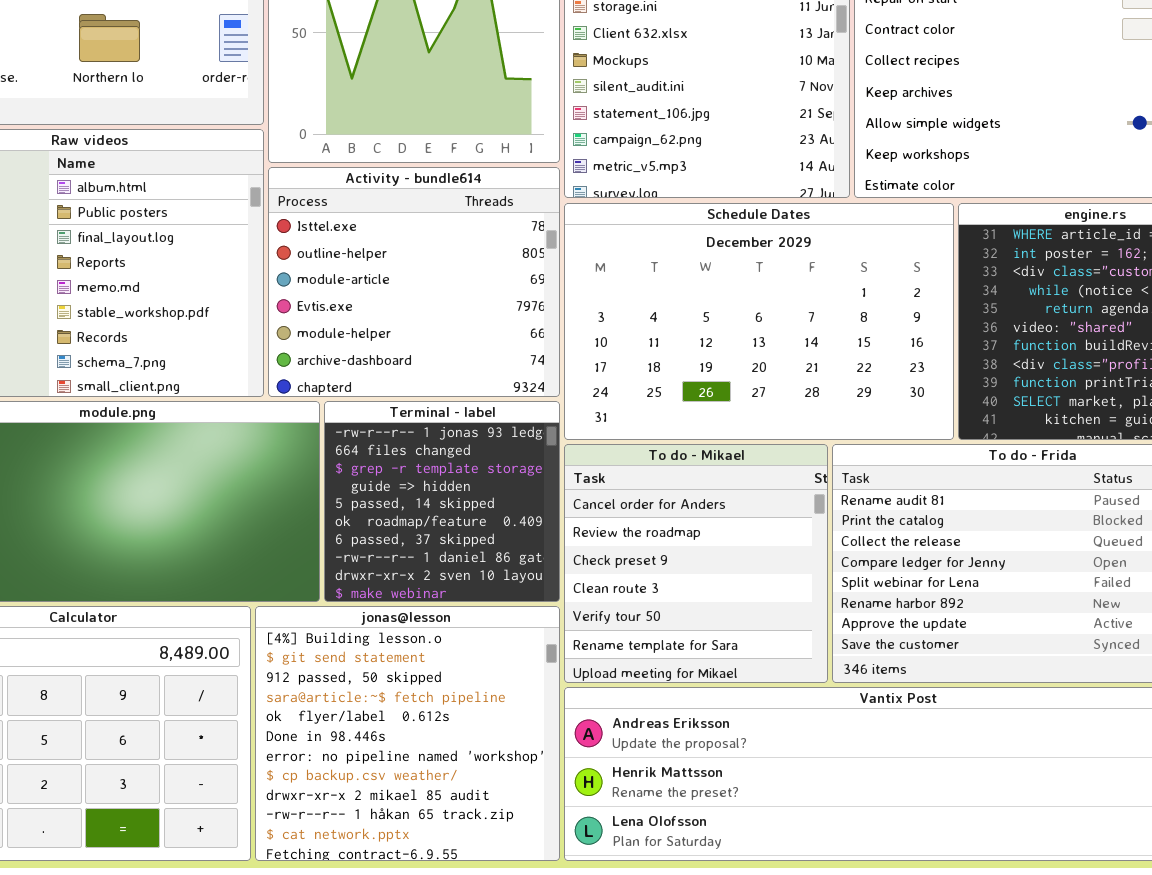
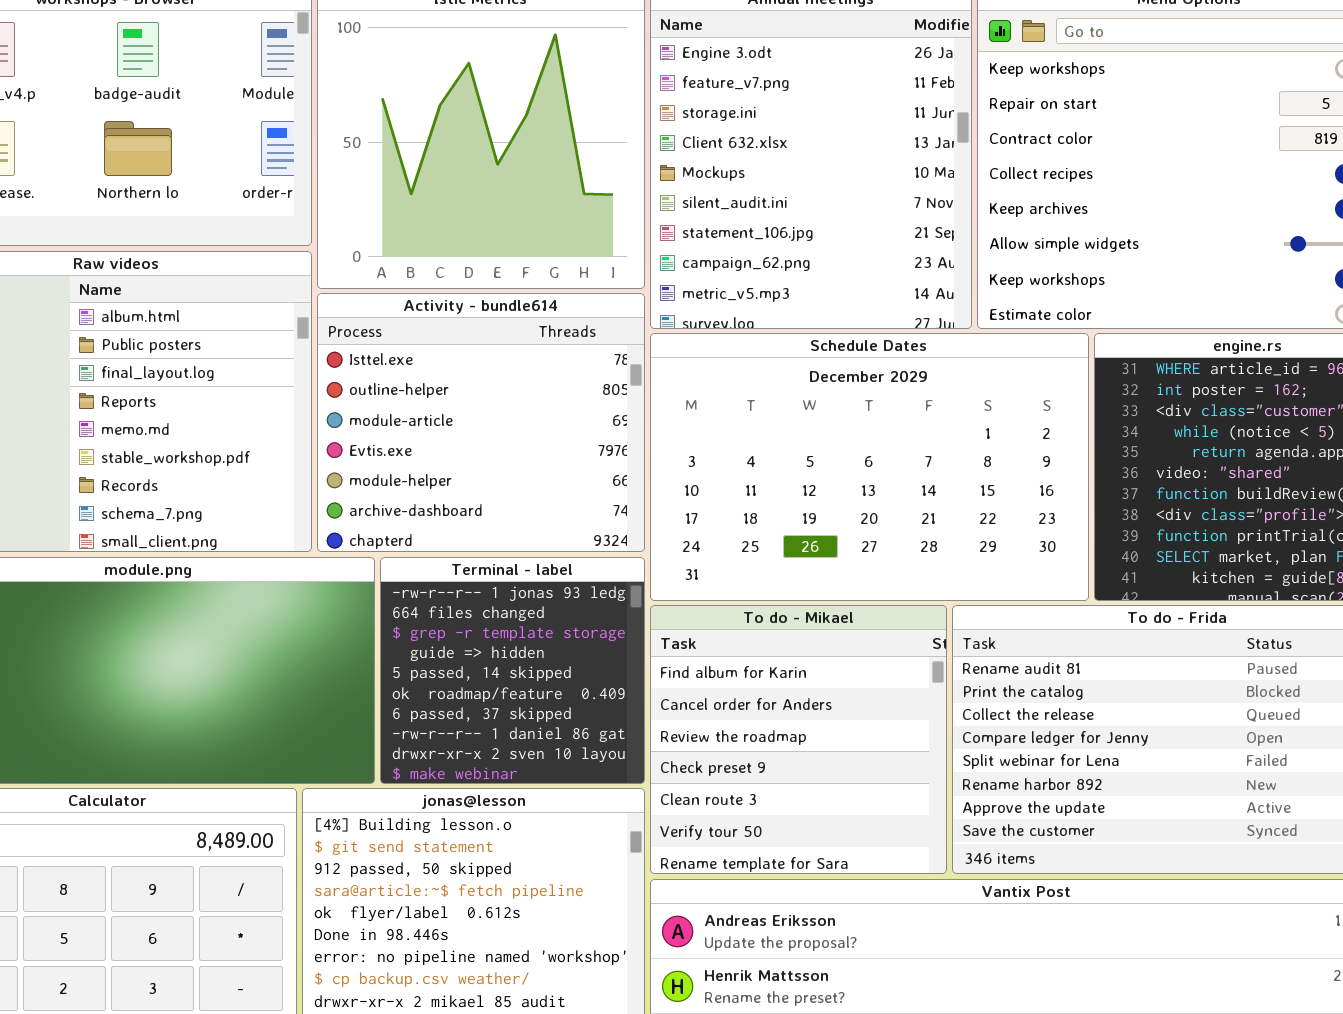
To do - Mikael: [564,444,828,683] -> [650,605,947,874], scrolled up 1 row

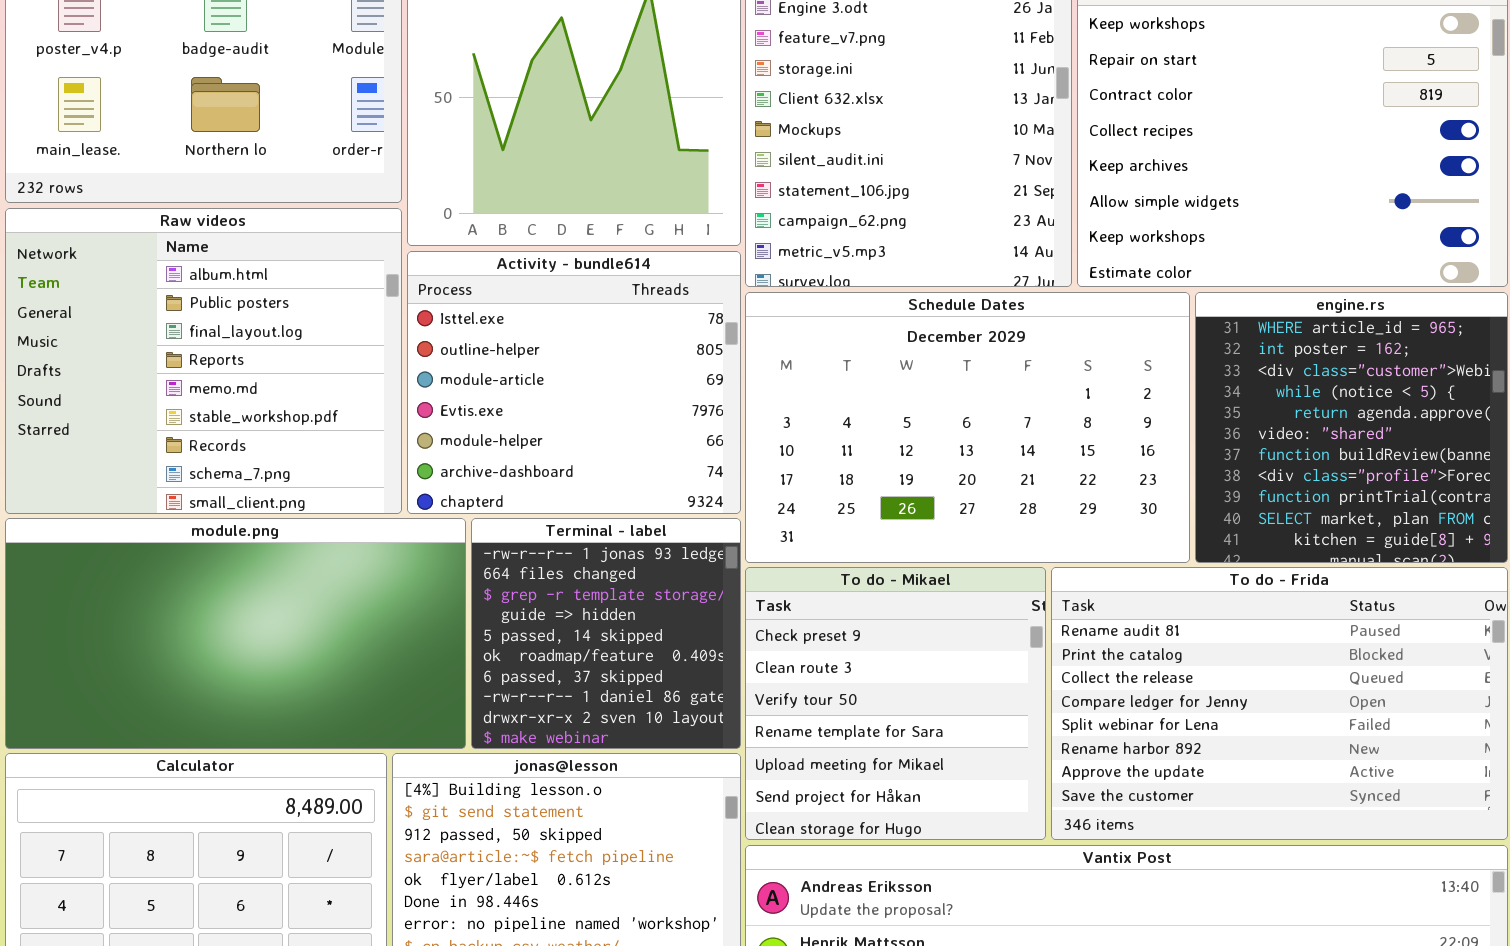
To do - Mikael: [650,605,947,874] -> [745,567,1046,840], scrolled down 3 rows

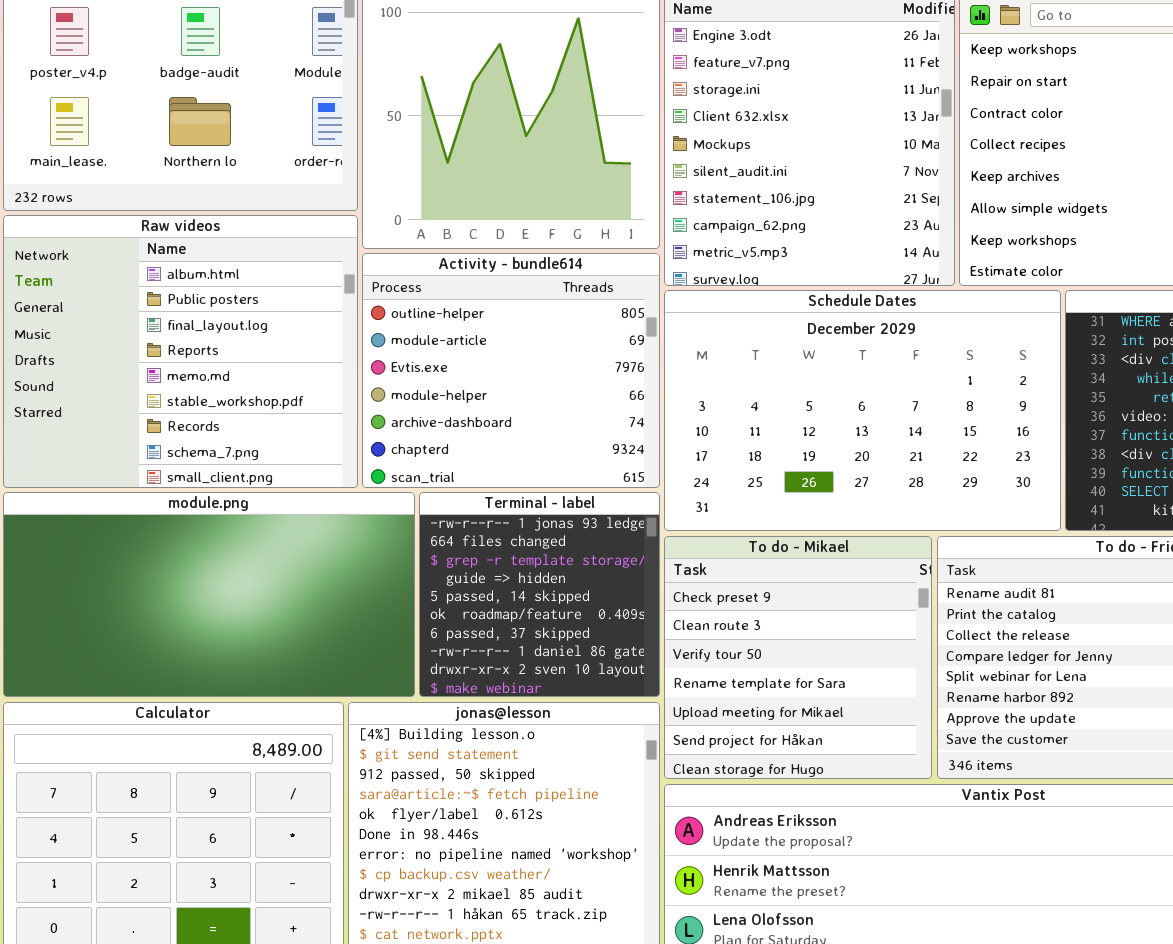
Activity - bundle614: [407,251,741,514] -> [362,253,660,488], scrolled down 1 row

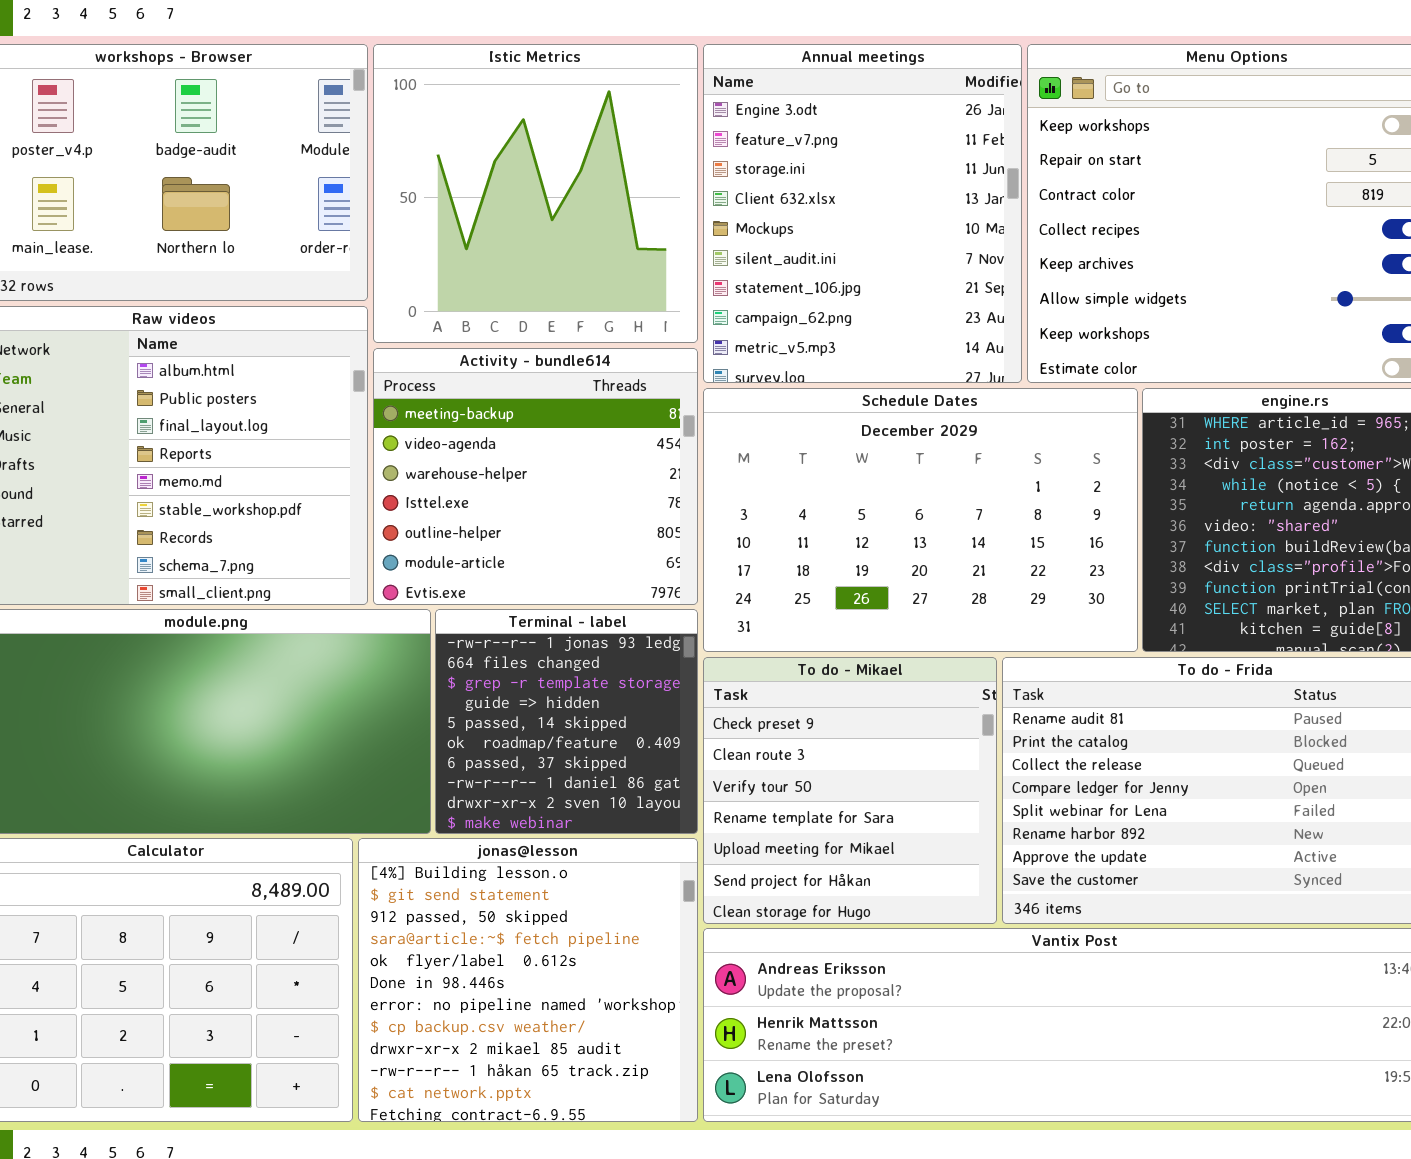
Activity - bundle614: [362,253,660,488] -> [373,348,698,605], scrolled up 4 rows

